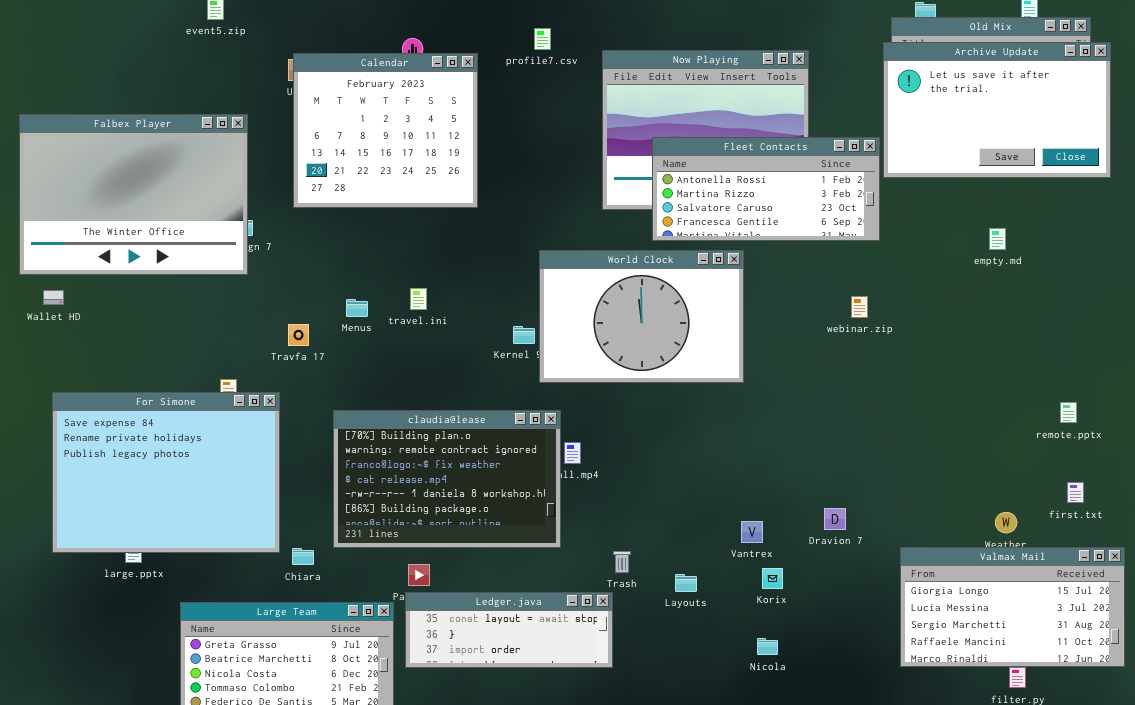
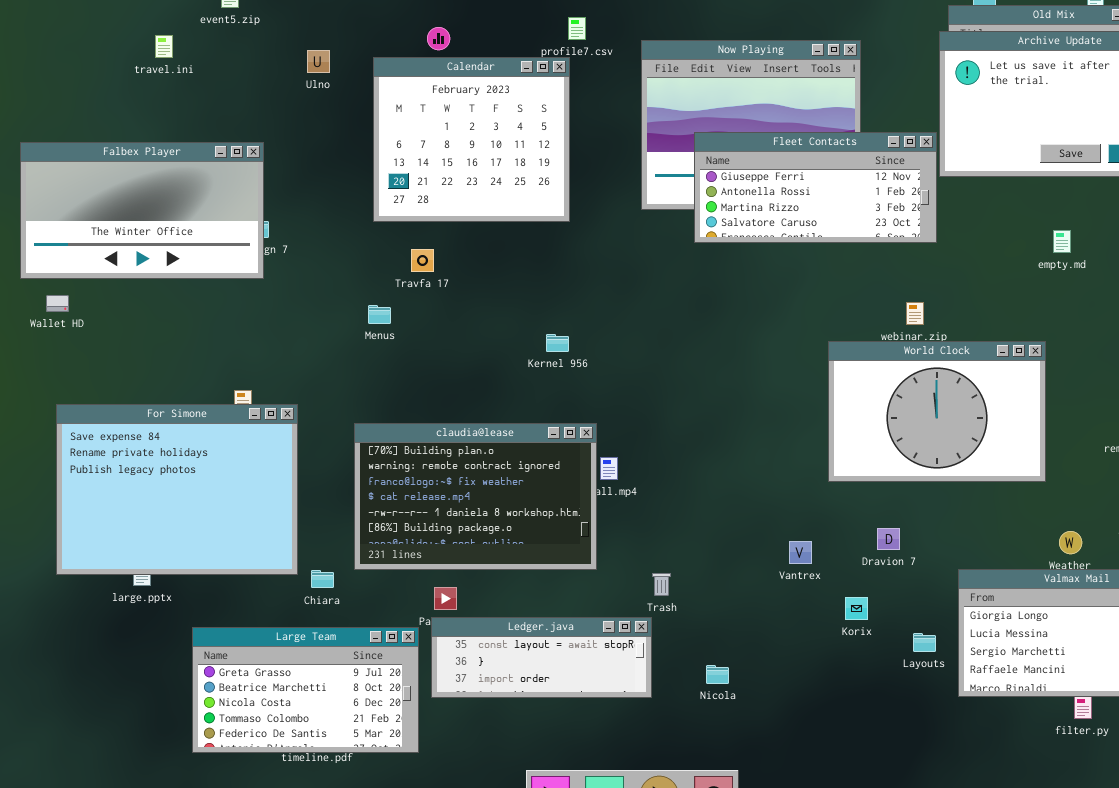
Calendar: [293,53,478,208] -> [373,57,570,222], moved
Falbex Player: [19,114,248,275] -> [20,142,264,279], resized
Fleet Contacts: [652,137,880,241] -> [694,132,937,243], scrolled up 1 row
World Clock: [539,250,744,383] -> [828,341,1046,482], moved
travel.ini: [410,288,427,310] -> [155,35,173,58], moved
Travfa 17: [288,324,309,346] -> [411,249,434,272], moved
Korix: [762,568,783,589] -> [845,597,868,620], moved
Layouts: [675,574,697,592] -> [913,633,936,652], moved
Nicola: [757,638,778,655] -> [706,665,729,684], moved

